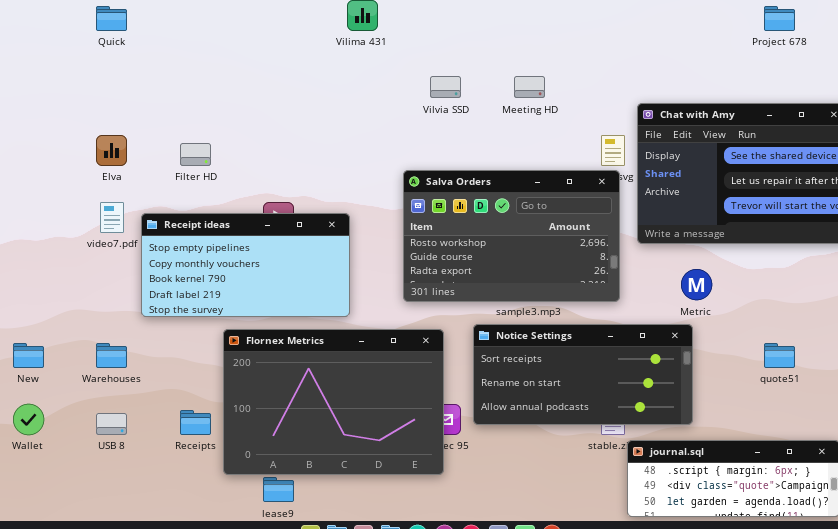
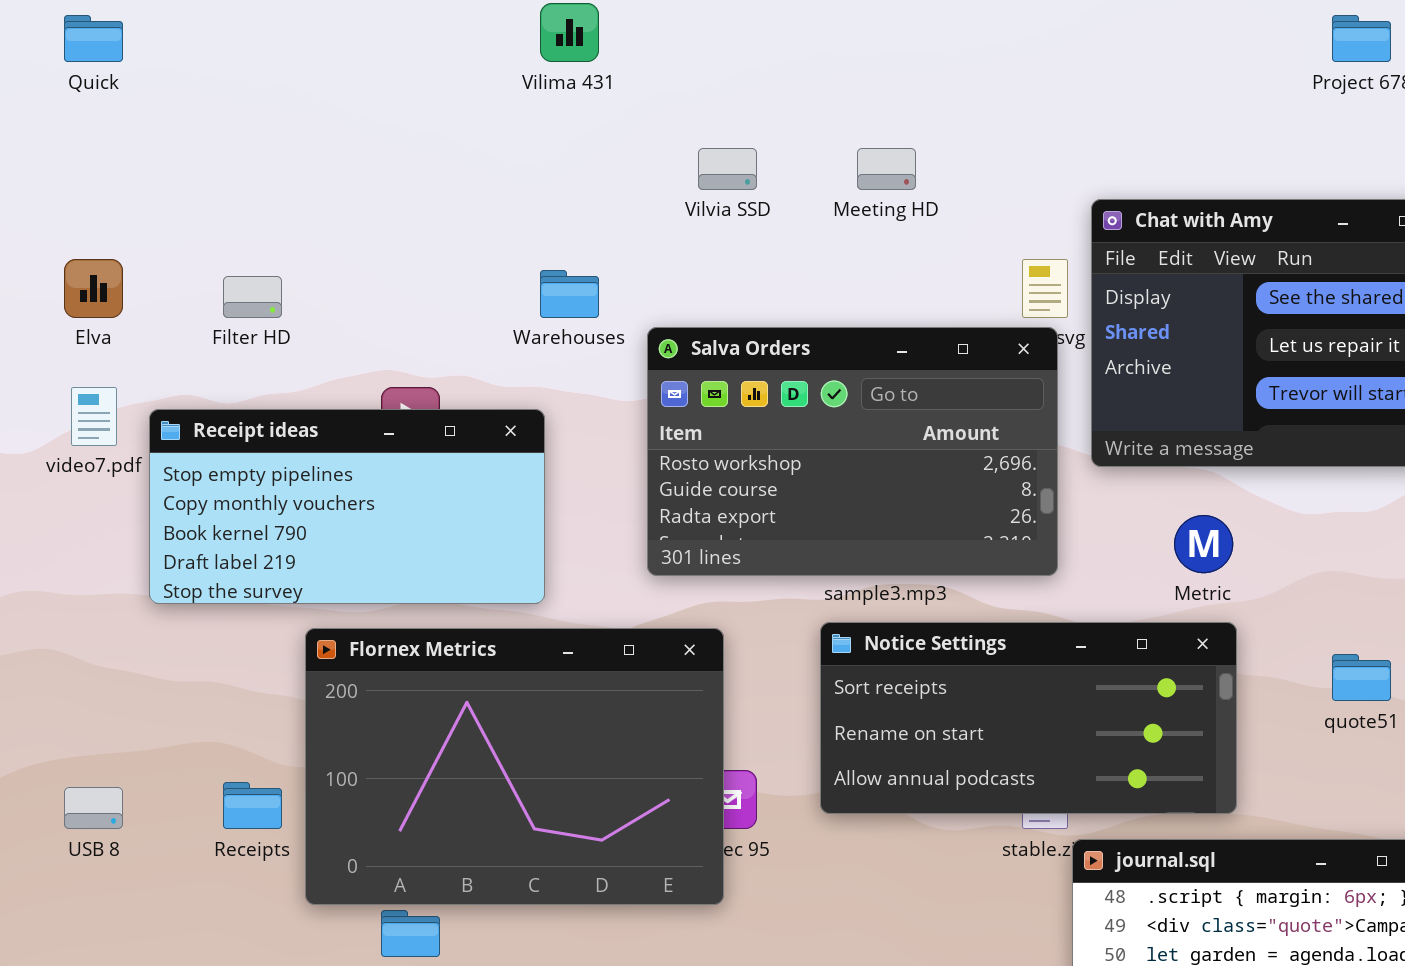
Notice Settings: [473,324,693,425] -> [820,622,1237,814], moved
Warehouses: [96,343,127,368] -> [540,270,599,318], moved

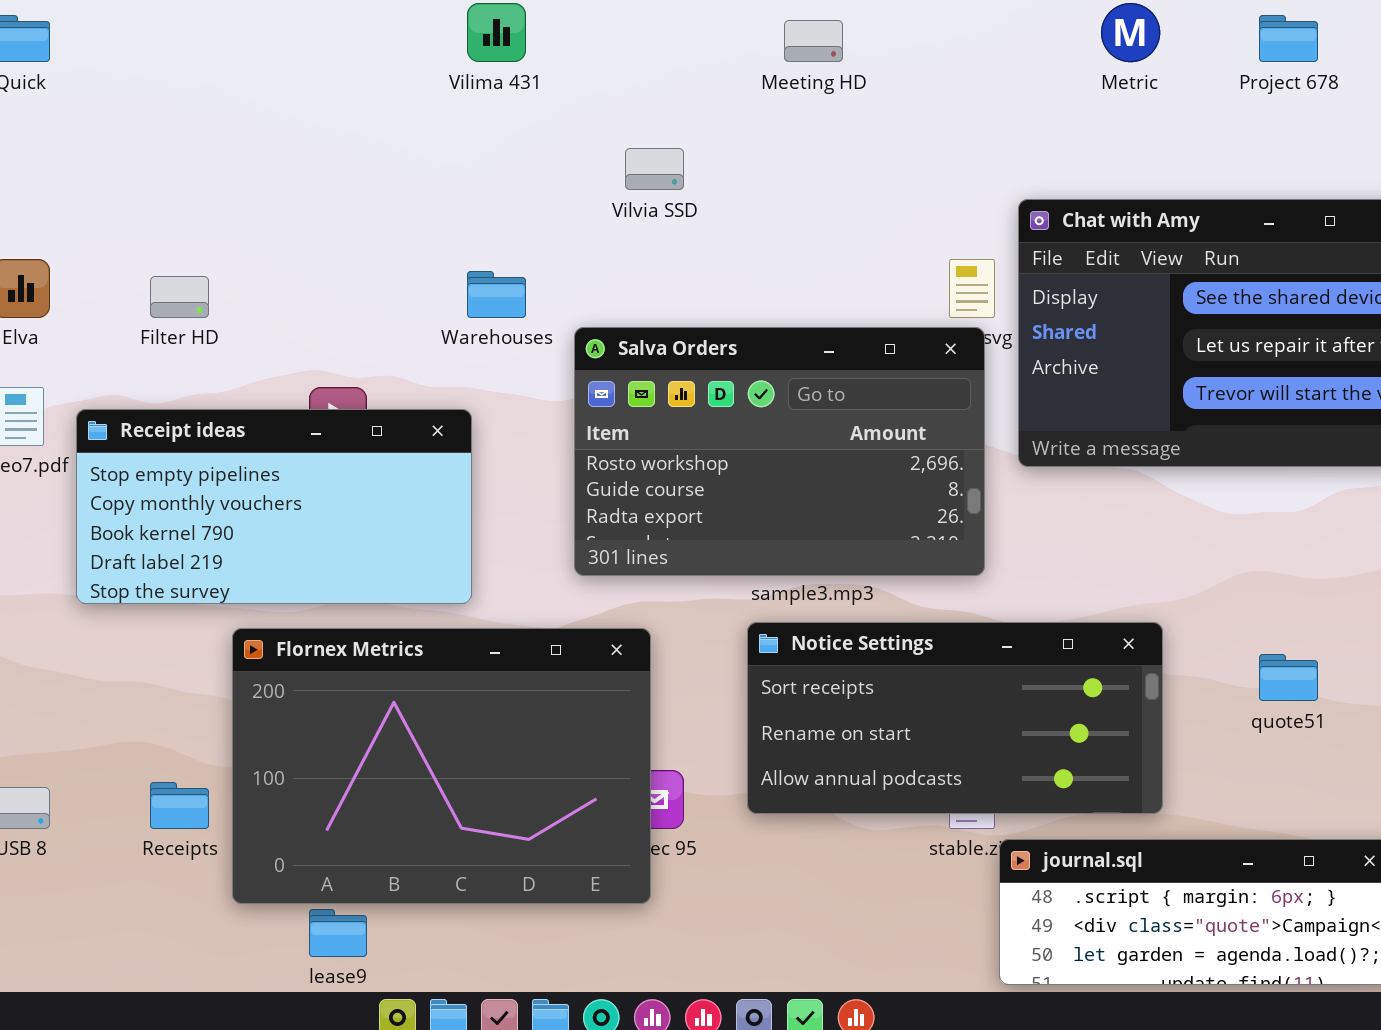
Meeting HD: [857,148,916,190] -> [784,20,843,62], moved
Metric: [1174,515,1233,573] -> [1101,3,1160,62], moved

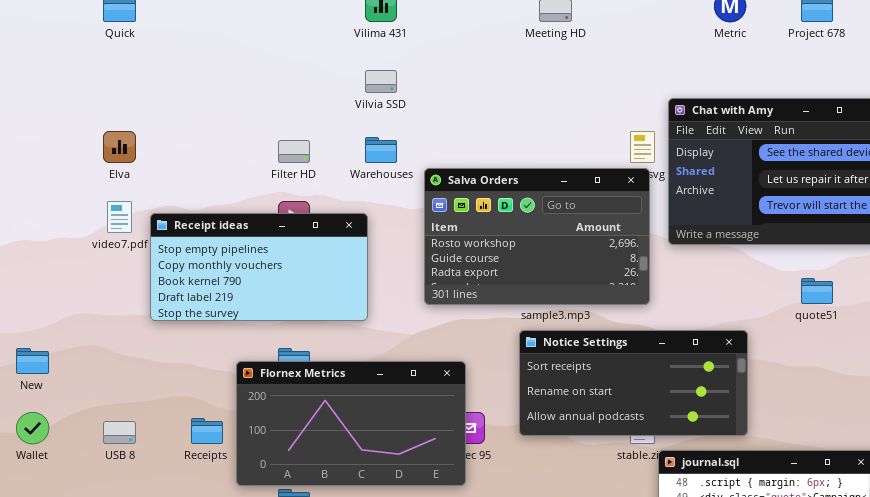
Vilvia SSD: [625,148,684,190] -> [365,70,397,93], moved
Filter HD: [150,276,209,318] -> [278,140,310,163], moved
Flornex Metrics: [232,628,651,904] -> [236,361,466,486], resized
quote51: [1259,654,1318,701] -> [801,278,833,304], moved

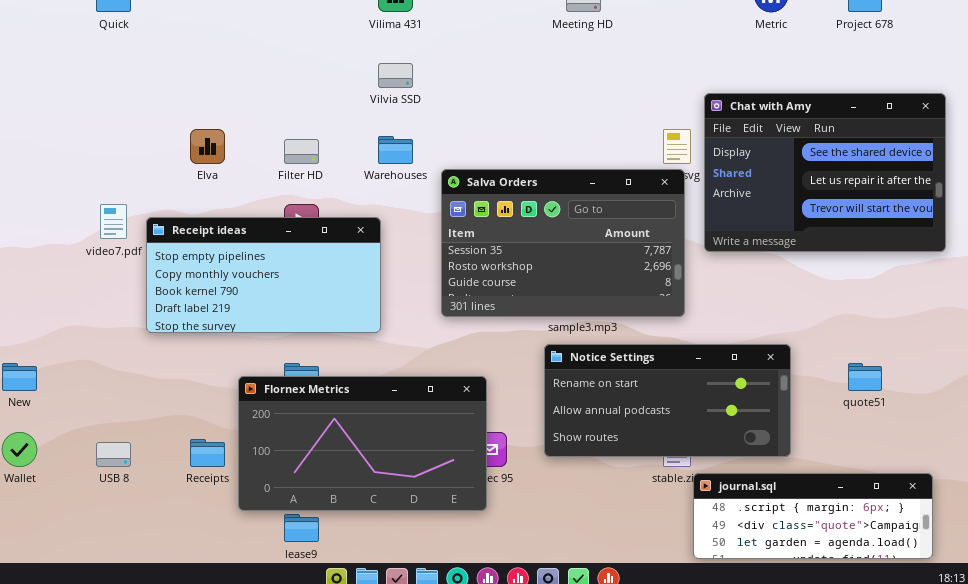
Elva: [103,131,136,163] -> [190,129,225,164], moved
Salva Orders: [424,168,650,305] -> [441,169,685,317], scrolled up 1 row
quote51: [801,278,833,304] -> [848,363,882,391], moved
Notice Settings: [519,330,748,436] -> [544,344,791,457], scrolled down 1 row

